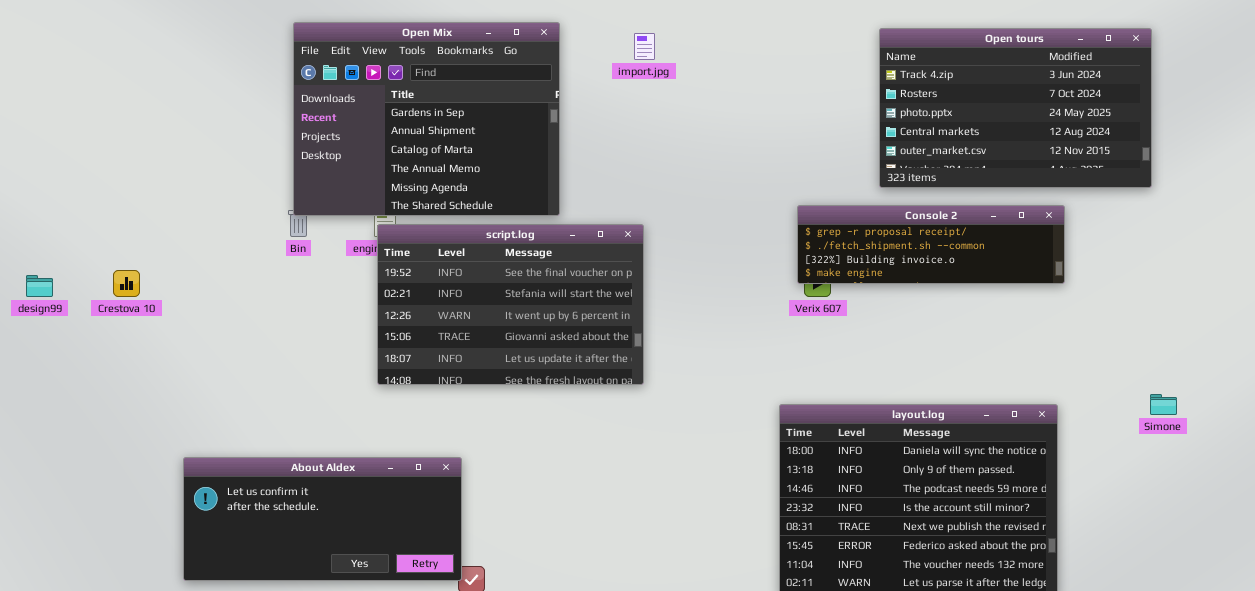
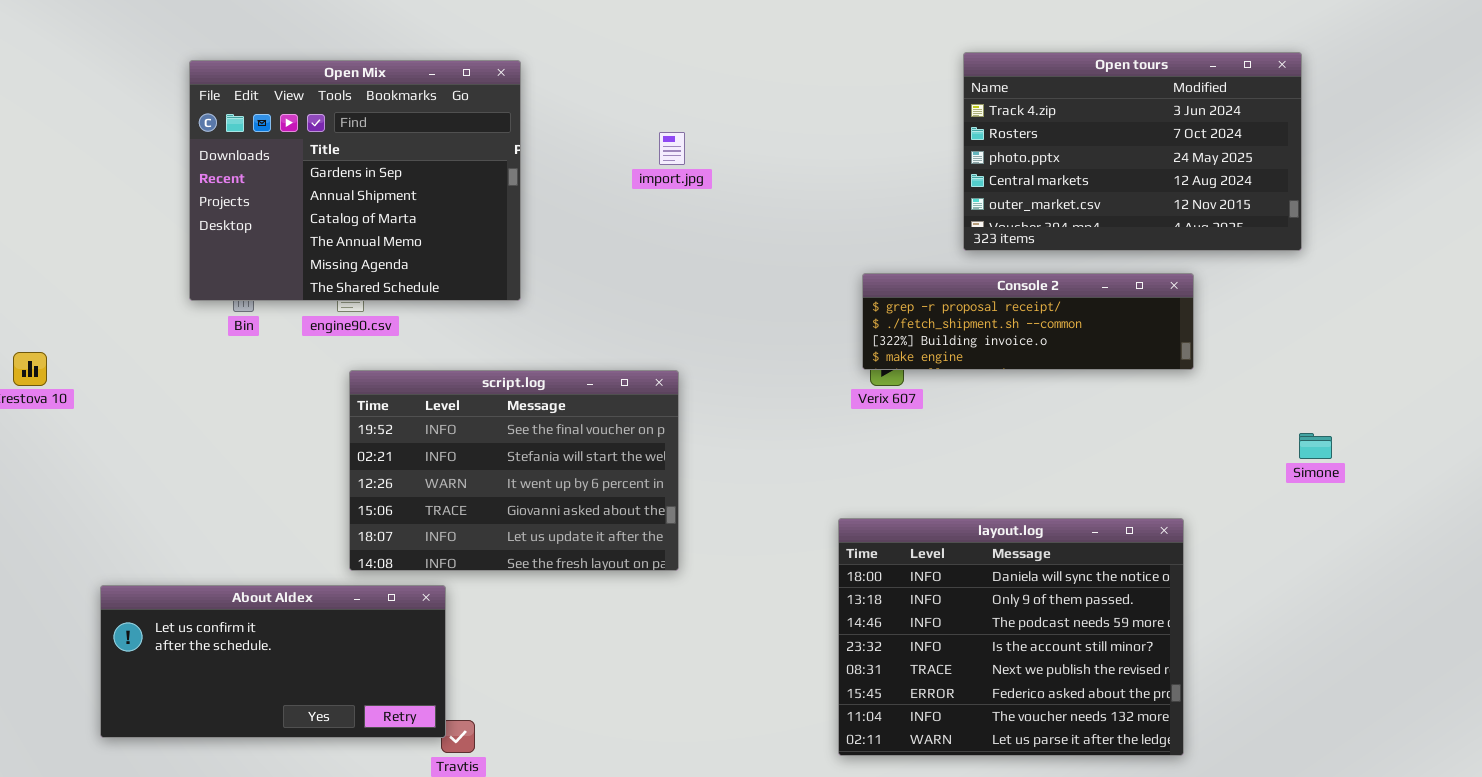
Open Mix: [293,22,560,216] -> [189,60,521,301], moved
import.jpg: [634,33,655,60] -> [659,132,685,165], moved
script.log: [377,224,644,385] -> [349,370,679,571], moved
Simone: [1150,394,1177,415] -> [1299,433,1332,459], moved

